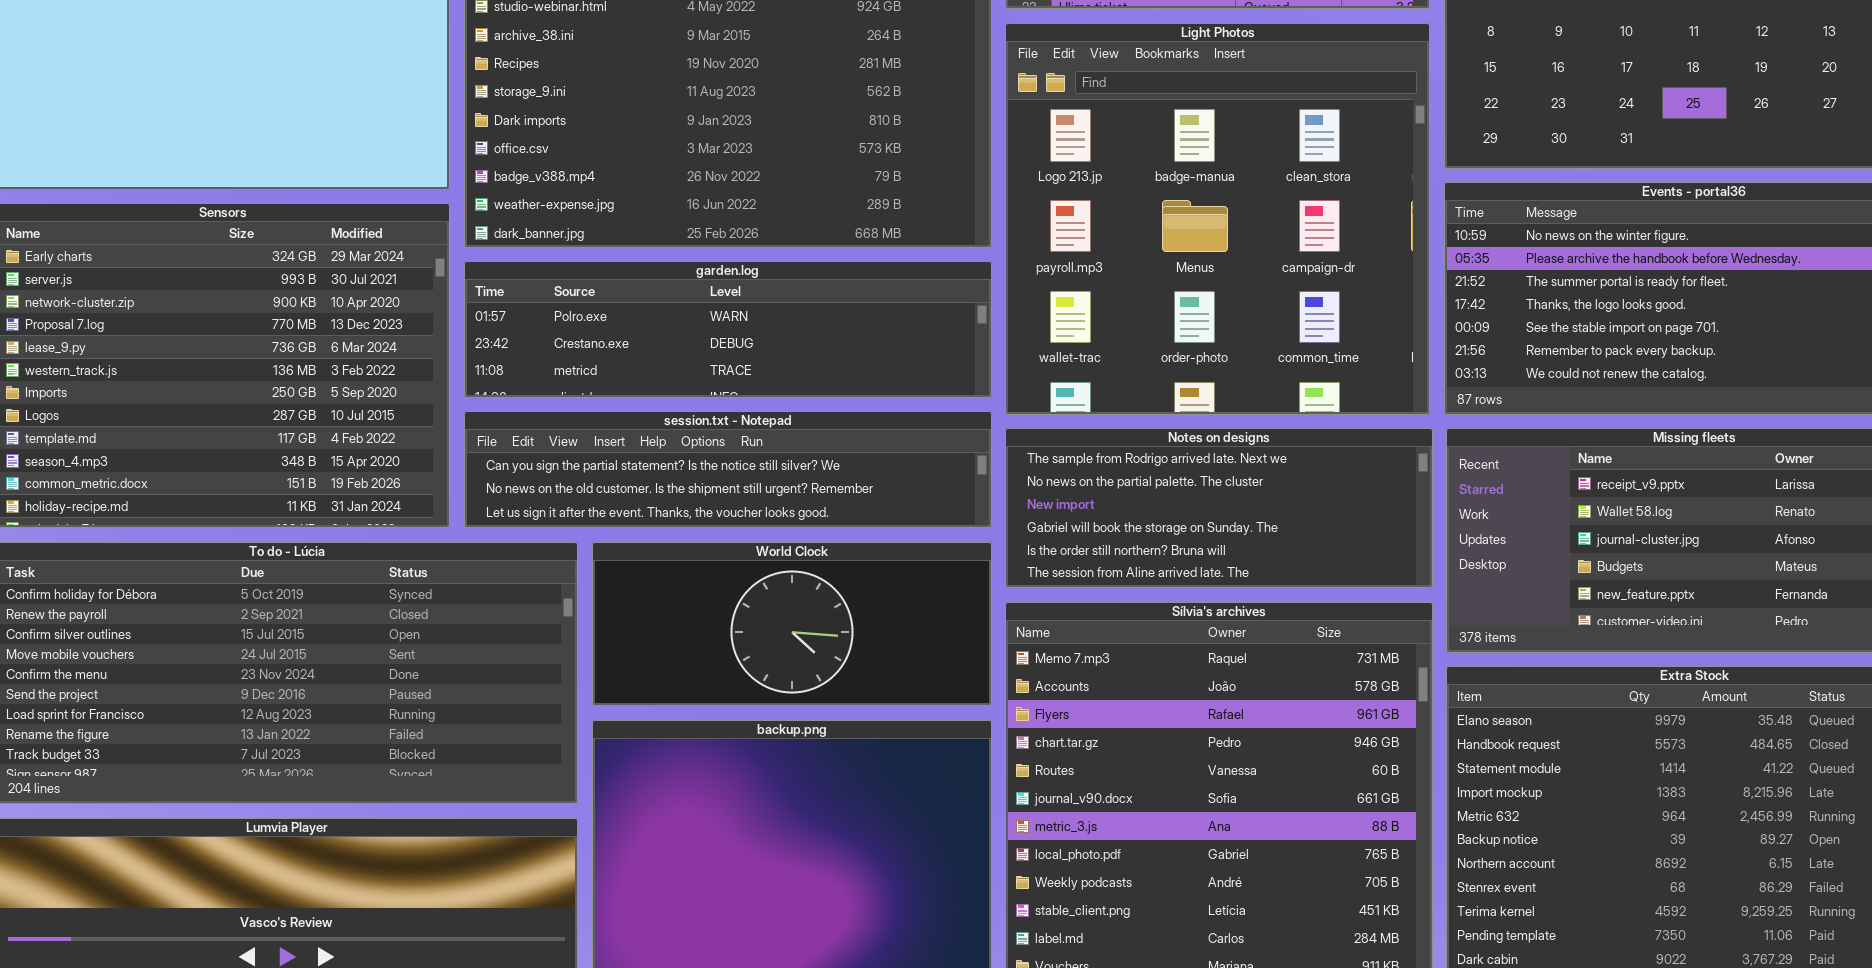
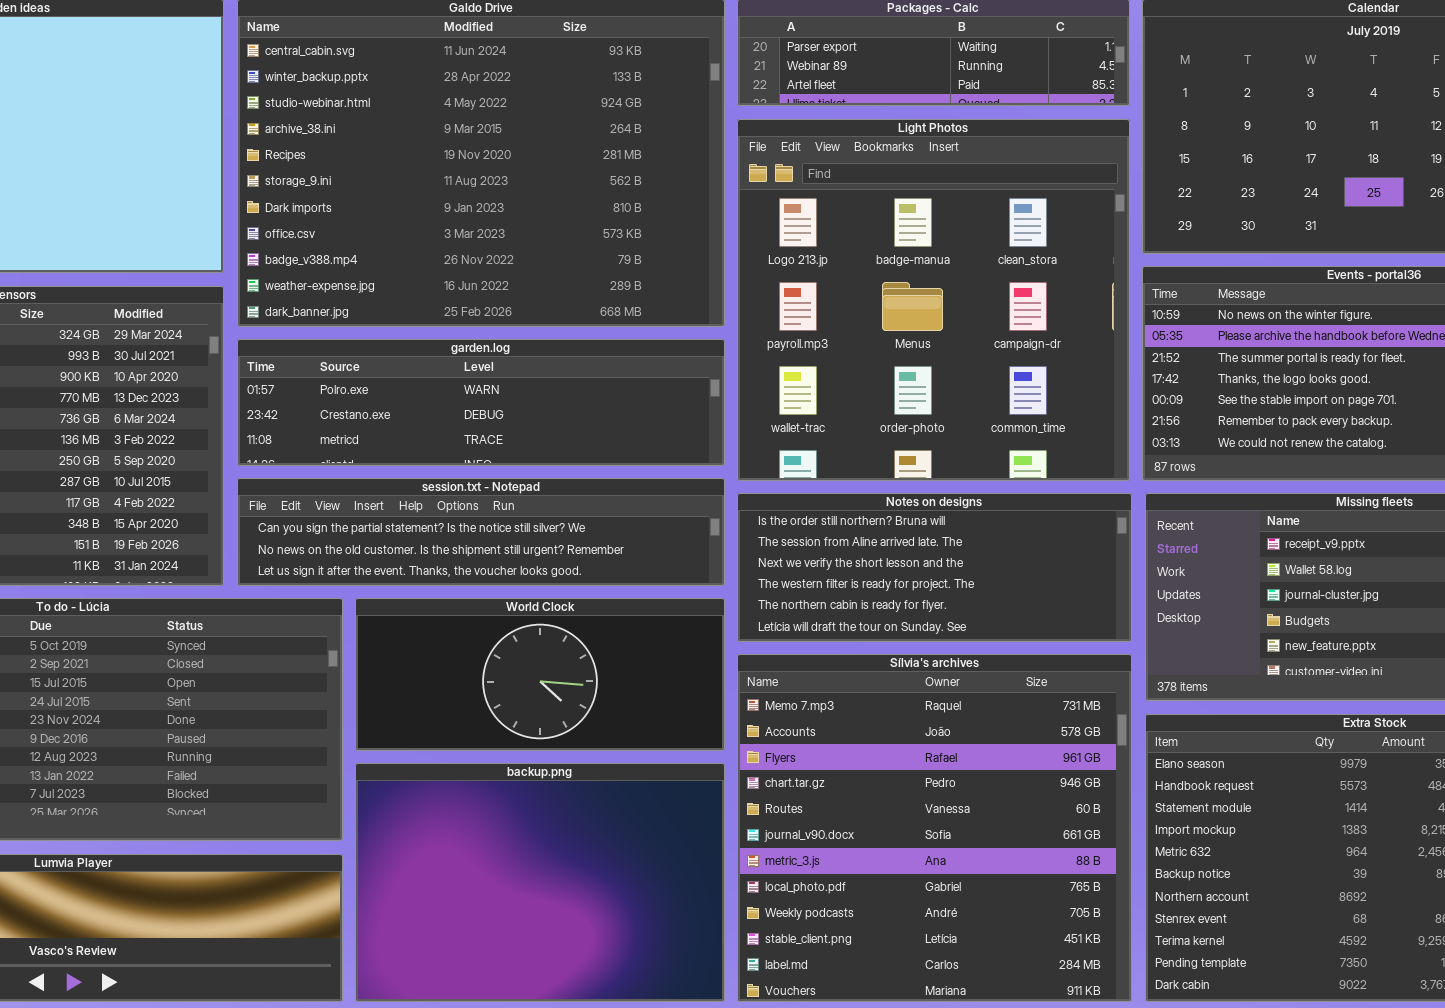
Notes on designs: [1005,428,1433,588] -> [737,493,1132,642], scrolled down 4 rows

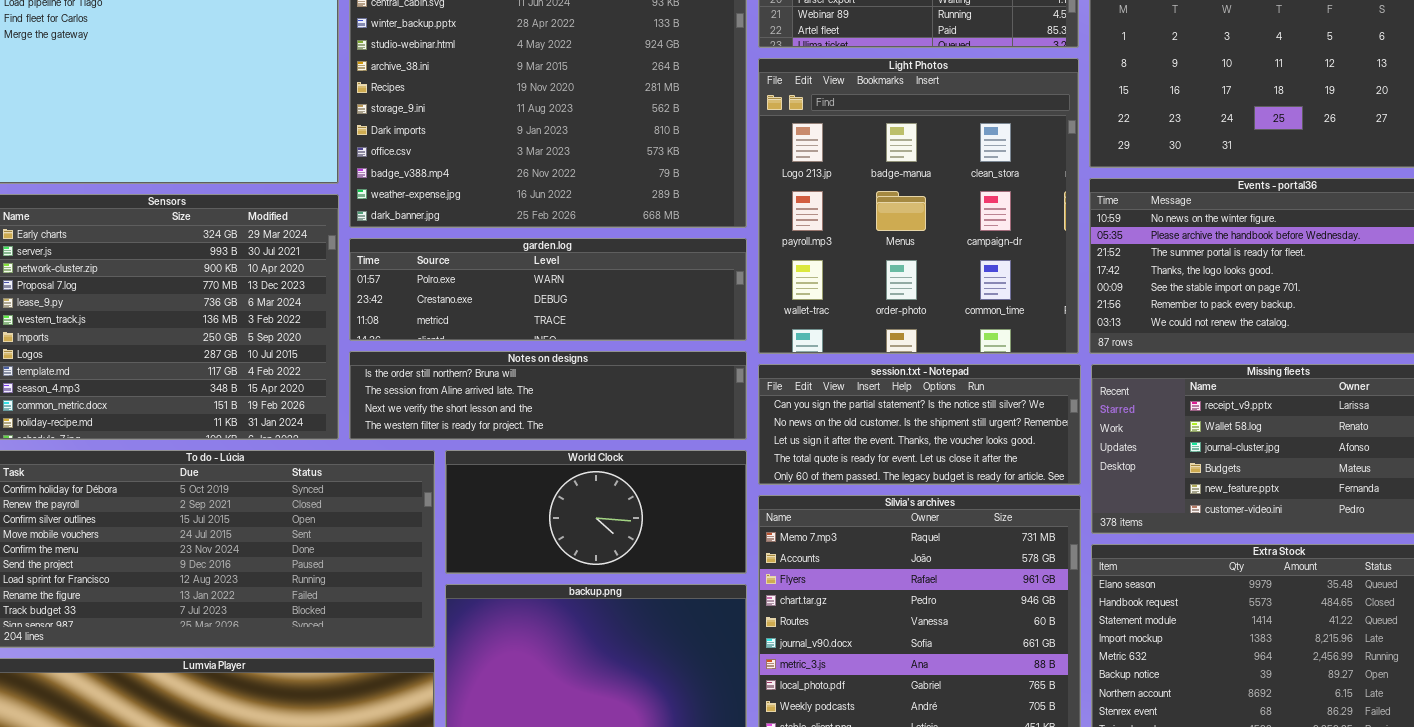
session.txt - Notepad: [237,478,725,586] -> [758,364,1081,485], moved, resized
Notes on designs: [737,493,1132,642] -> [349,351,747,440], moved, resized

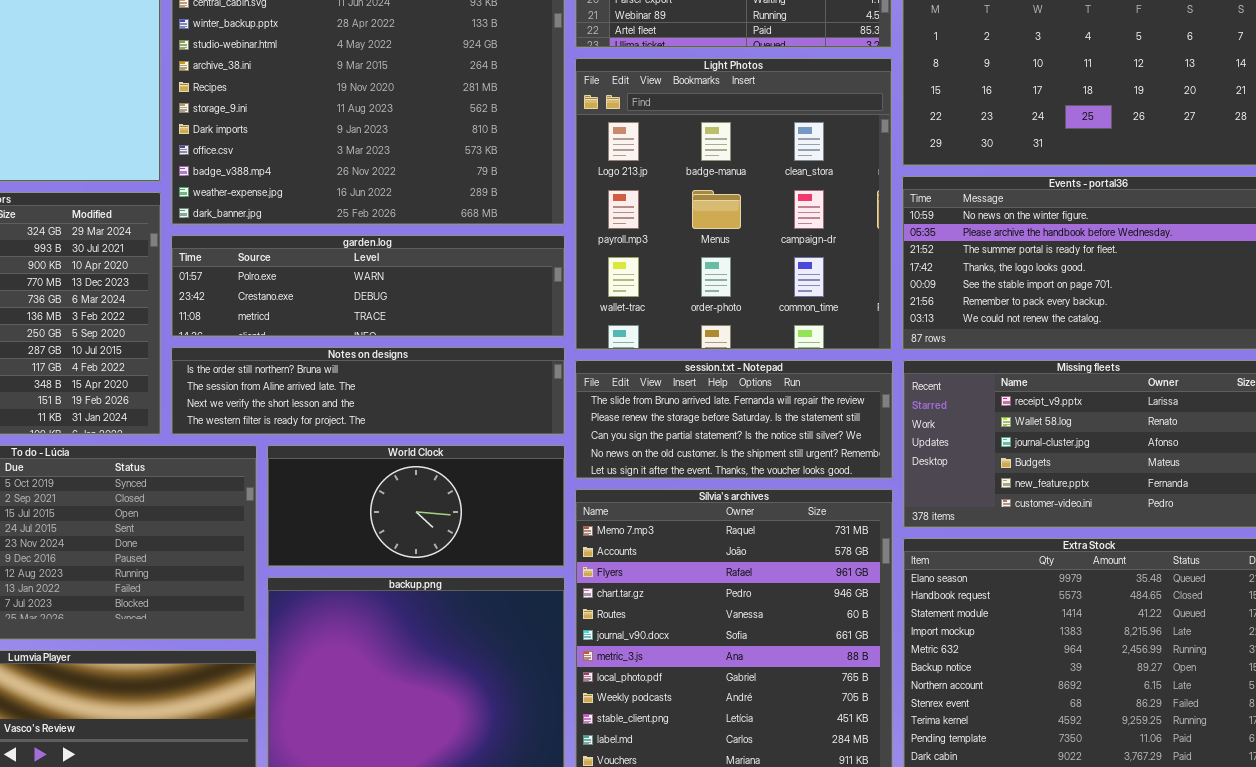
session.txt - Notepad: [758,364,1081,485] -> [575,360,893,479], scrolled up 2 rows

